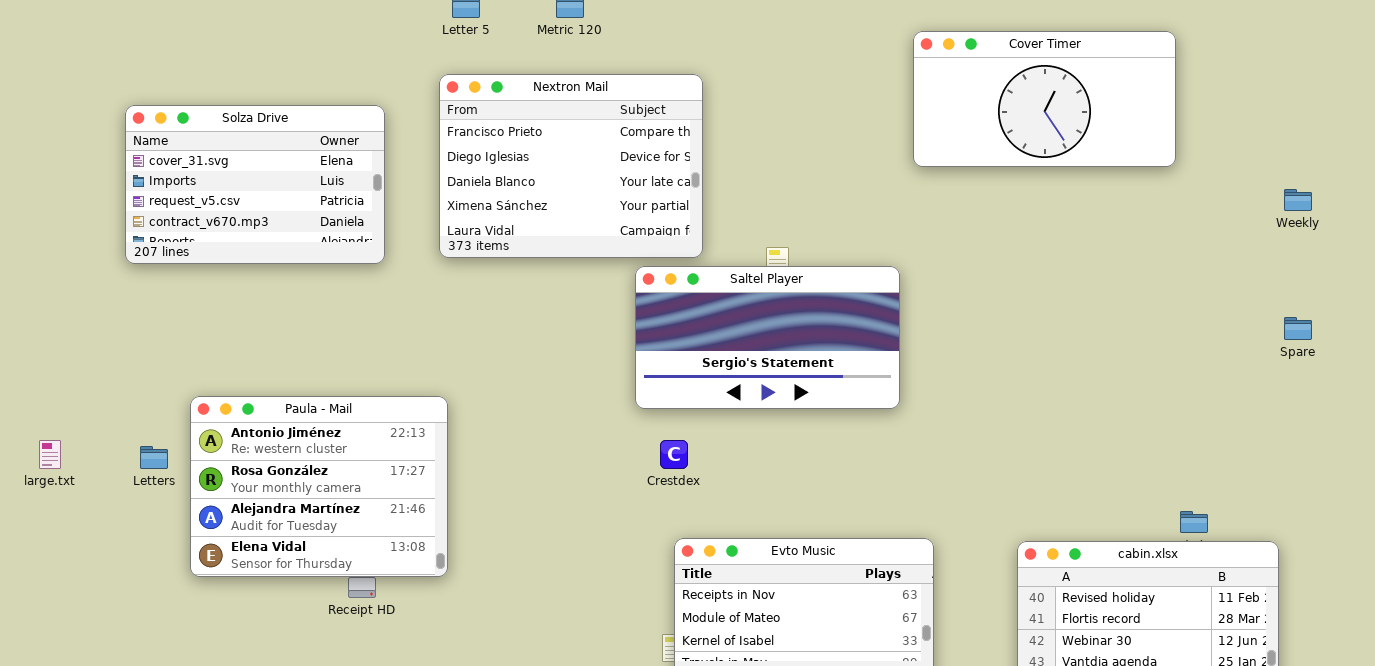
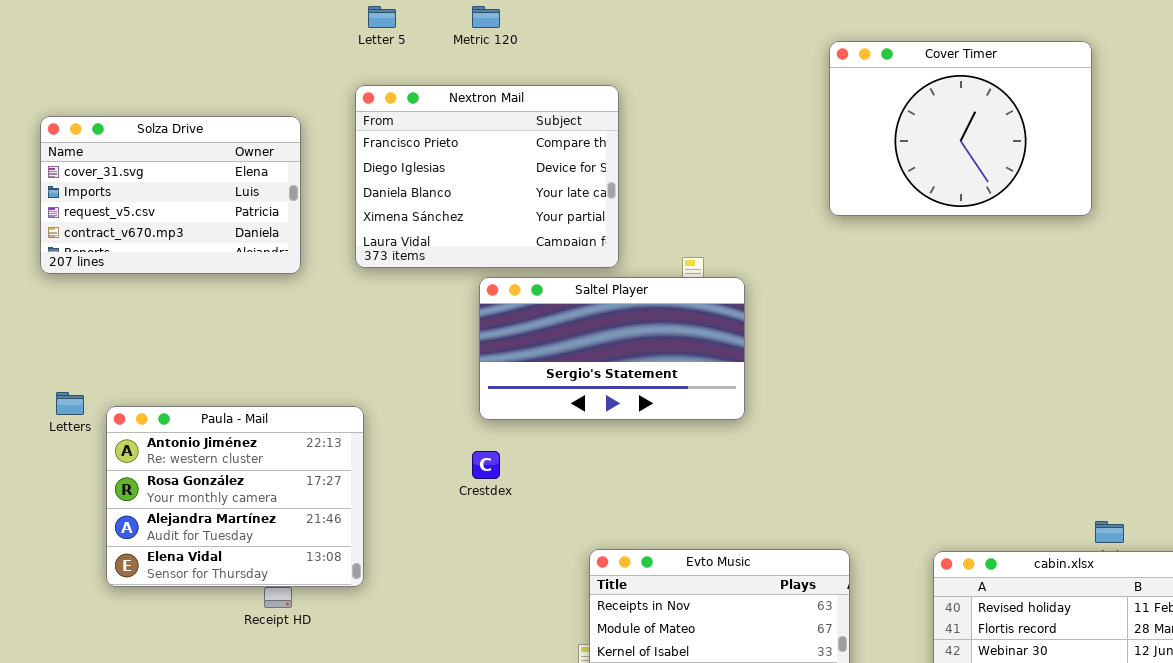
Cover Timer: [913,31,1176,167] -> [829,41,1092,216], resized
Saltel Player: [635,266,900,409] -> [479,277,745,420], moved
Crestdex: [660,440,688,469] -> [472,451,500,479], moved
Letters: [140,446,168,469] -> [56,392,84,415], moved

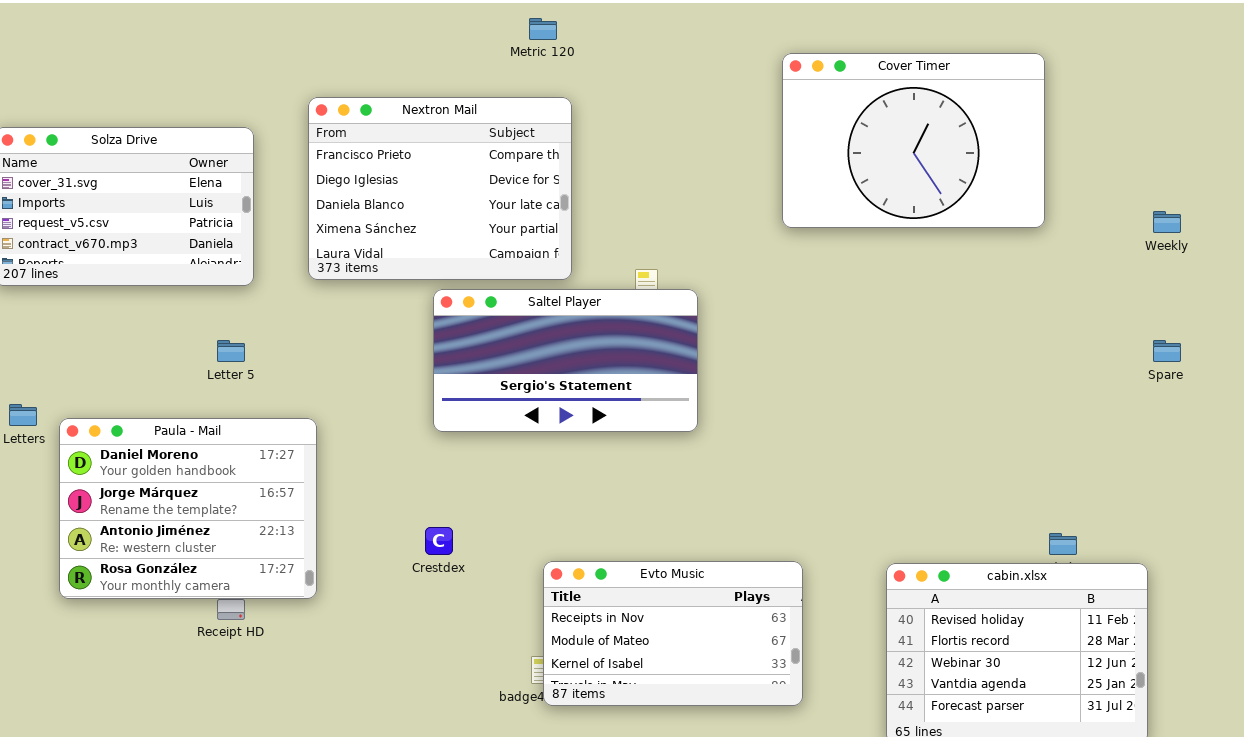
Letter 5: [368,6,396,28] -> [217,340,245,362], moved
Metric 120: [472,6,500,28] -> [529,18,557,40], moved
Paula - Mail: [106,406,364,587] -> [59,418,317,599], scrolled up 2 rows
Crestdex: [472,451,500,479] -> [425,527,453,555], moved

